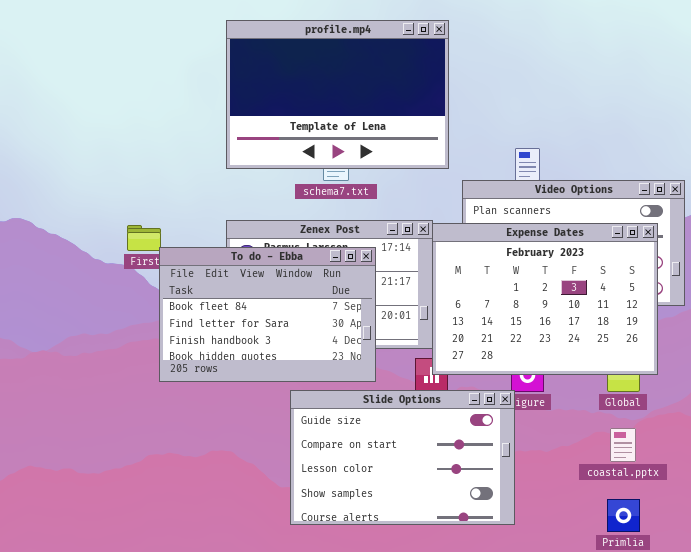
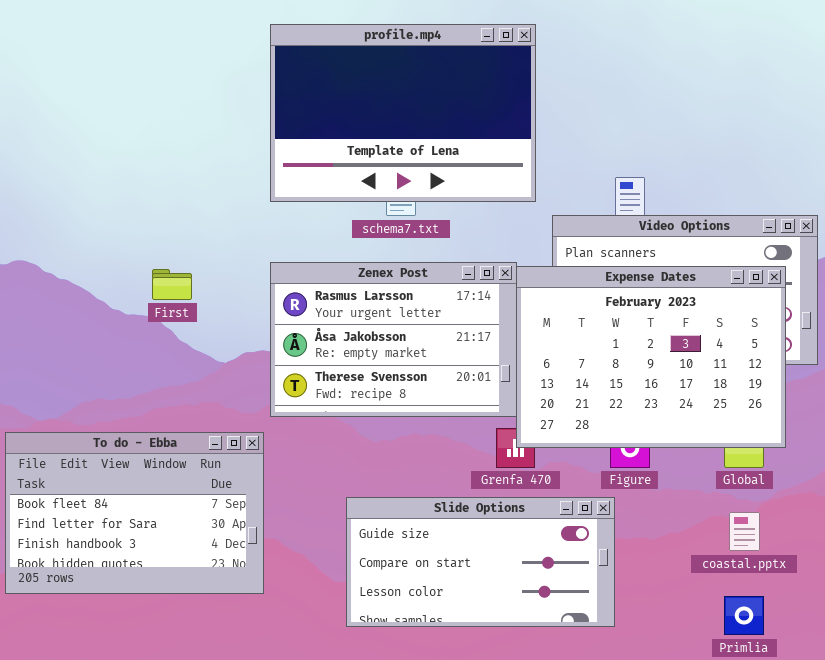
To do - Ebba: [159,247,376,382] -> [5,432,264,594], moved
Slide Options: [290,390,515,525] -> [346,497,615,627], resized

